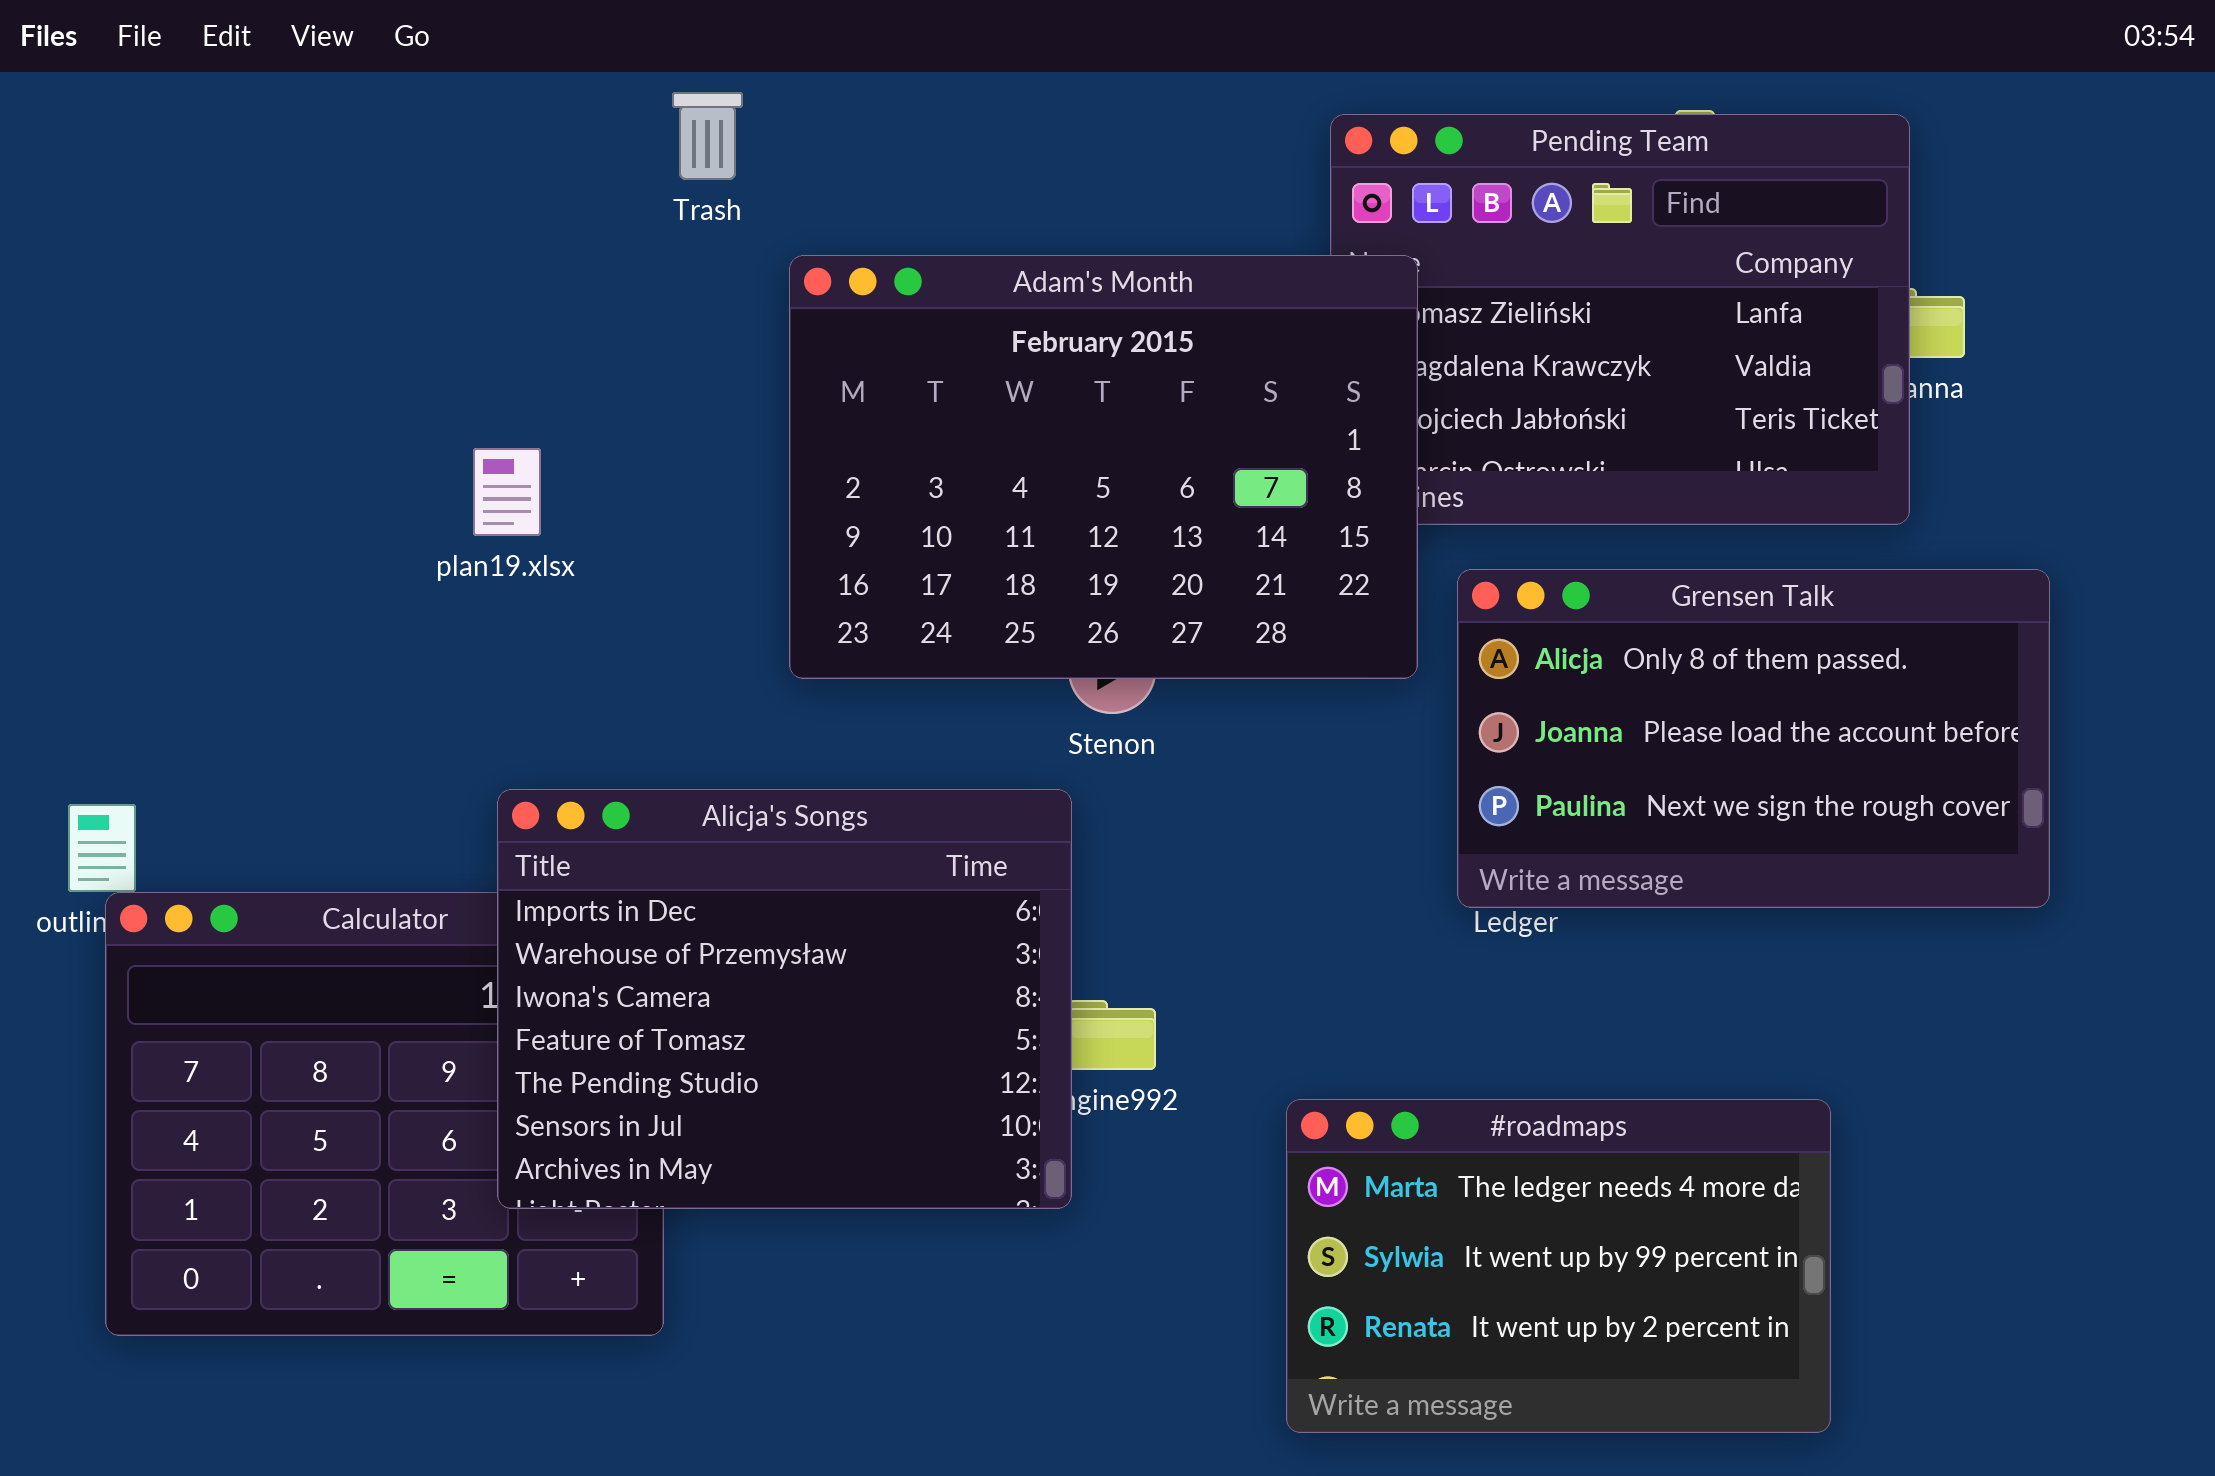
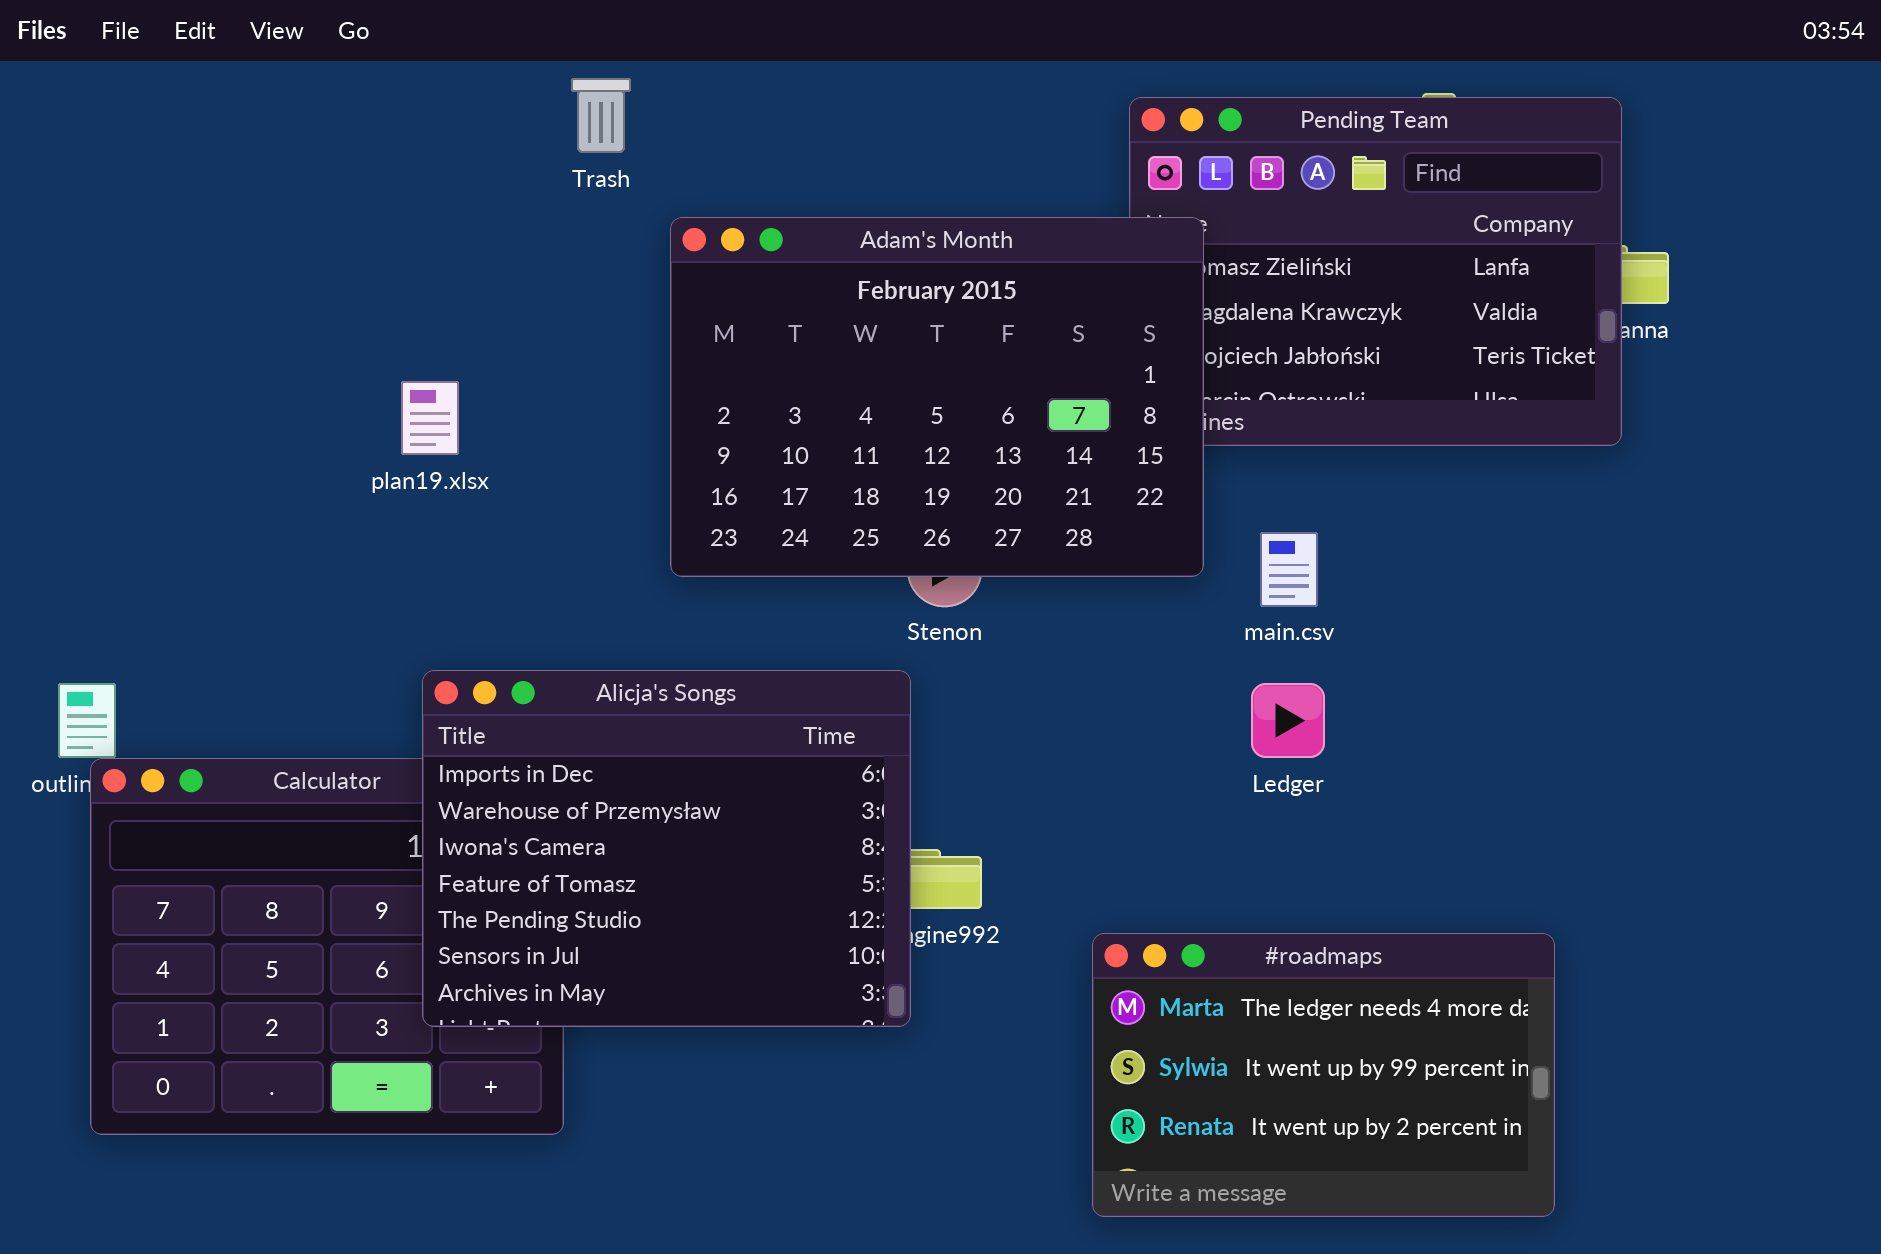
Grensen Talk: [1457,569,2050,908] -> none, closed

